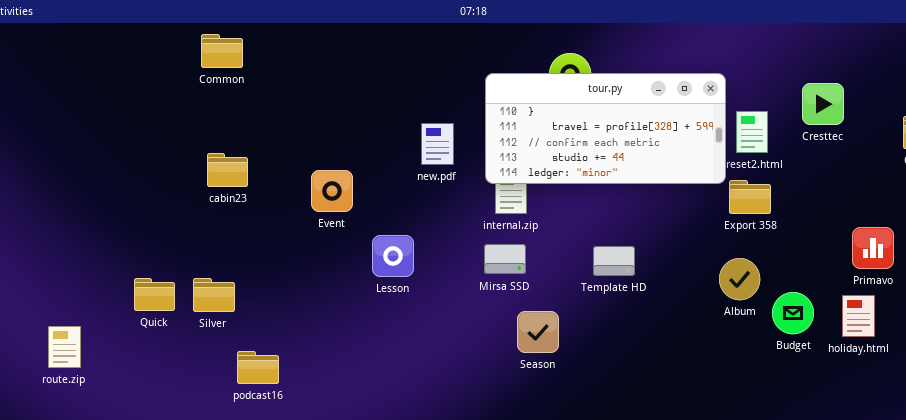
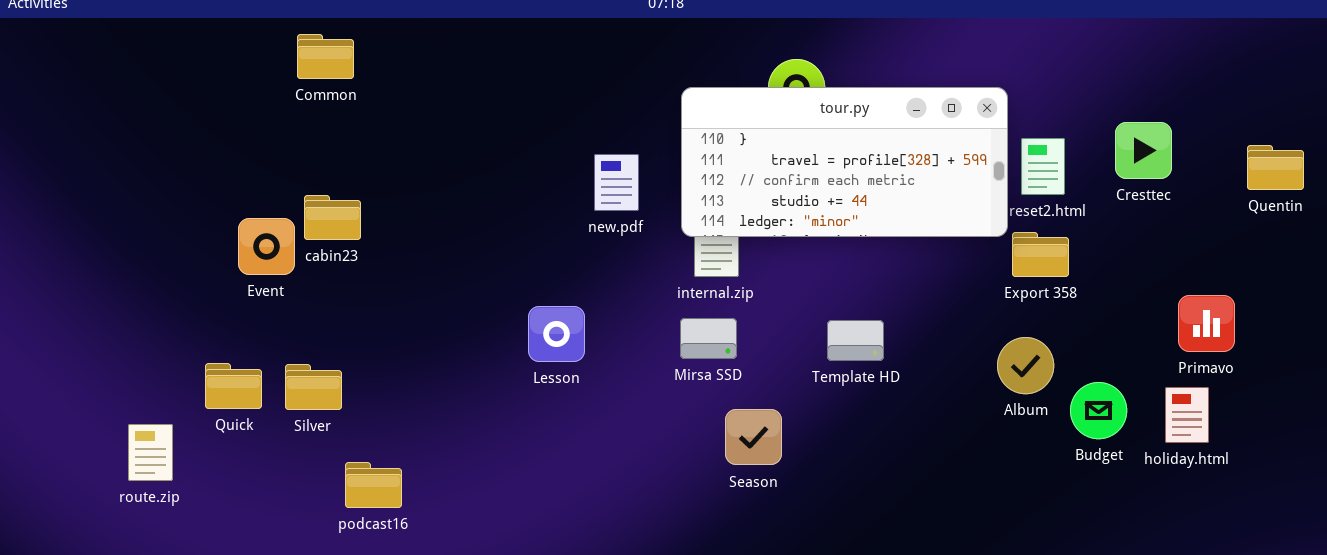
Cresttec: [802,83,844,125] -> [1115,122,1172,179], moved
Event: [311,170,353,212] -> [238,218,295,275], moved
route.zip: [48,326,81,368] -> [128,424,173,481], moved

